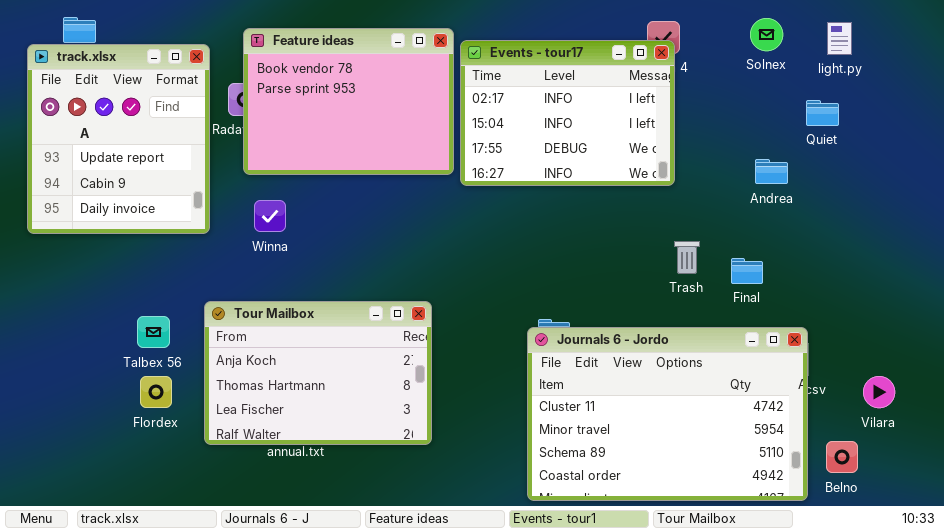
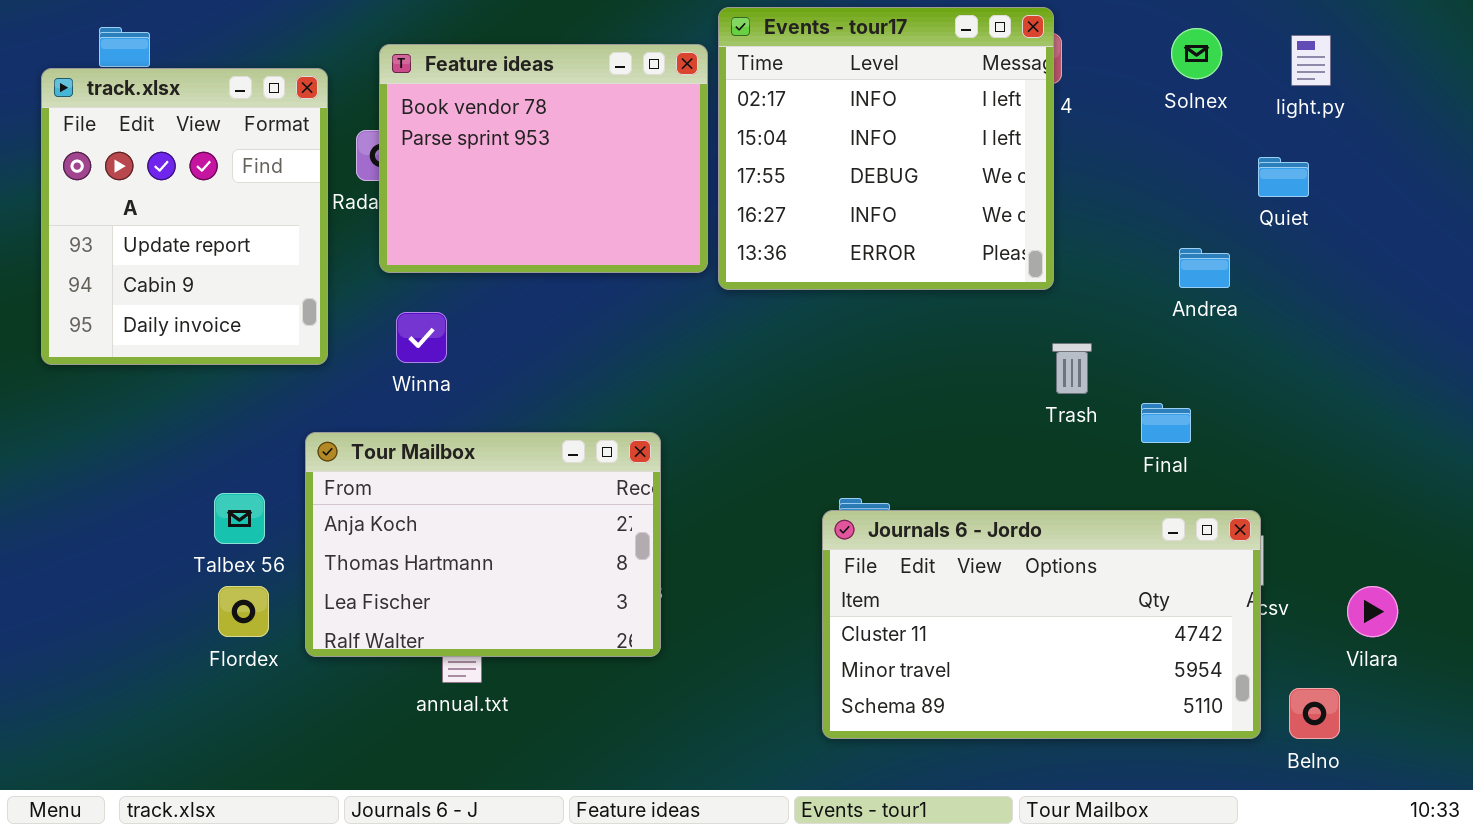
Events - tour17: [460,40,675,186] -> [718,7,1054,290], resized
Trash: [674,241,700,274] -> [1052,343,1092,394], moved
Tour Mailbox: [204,301,432,445] -> [305,432,661,657], moved
Journals 6 - Jordo: [527,327,808,501] -> [822,510,1261,739], resized

